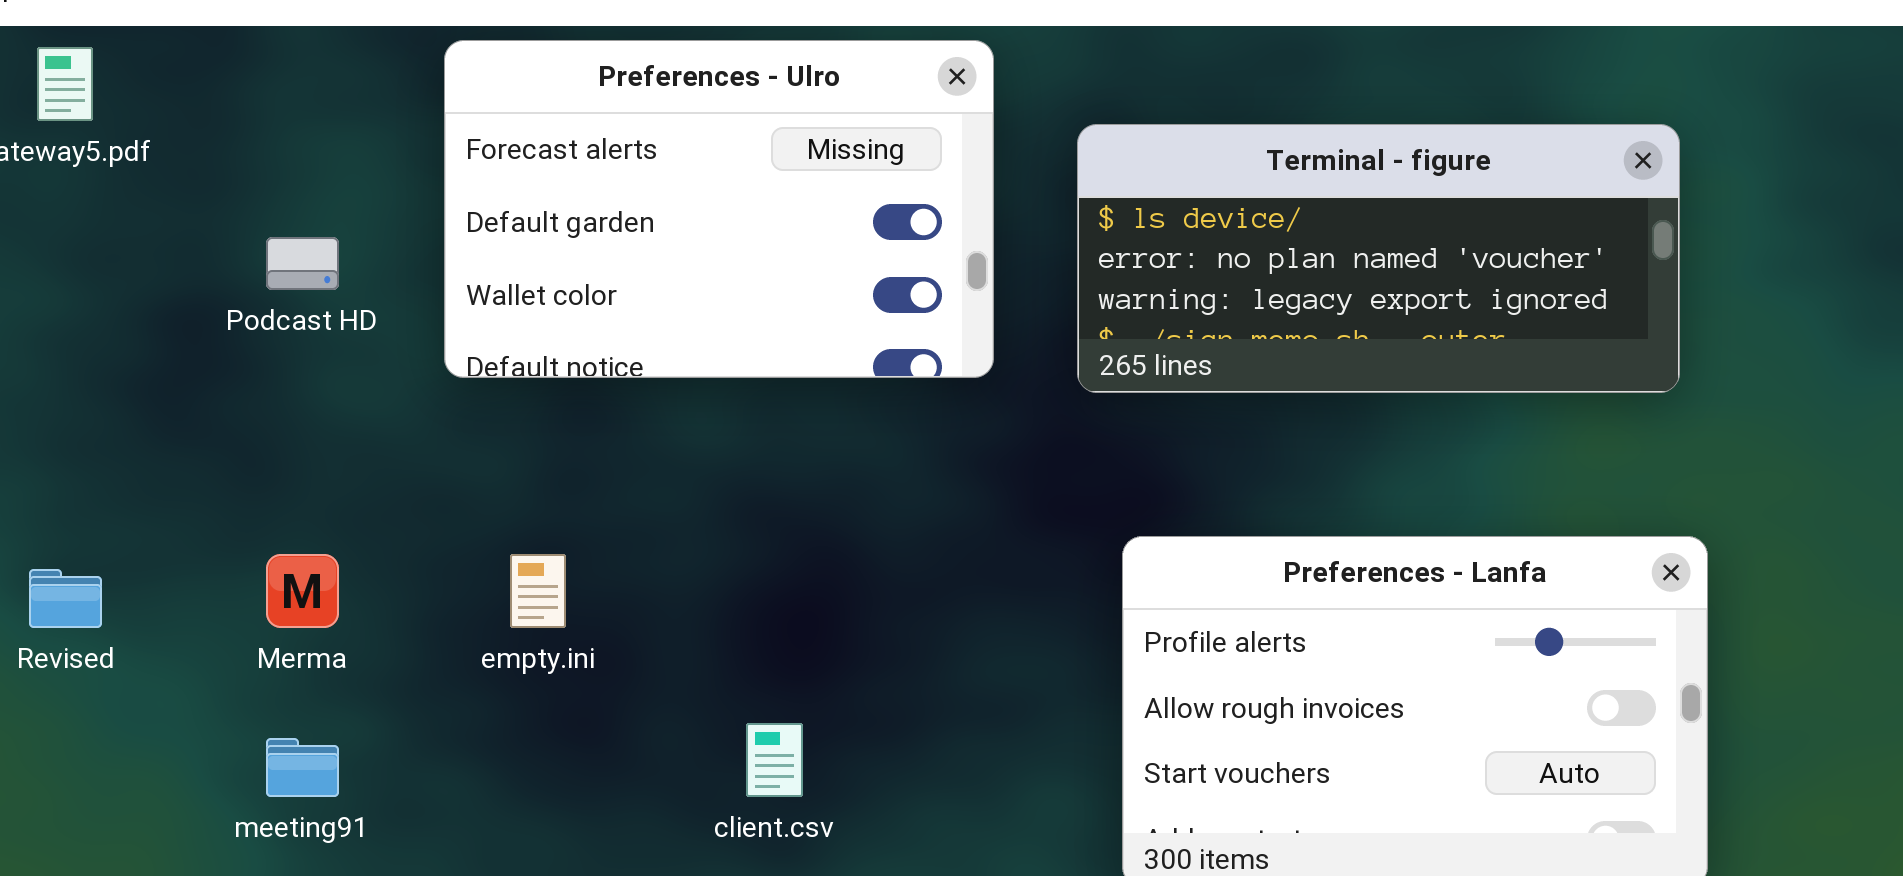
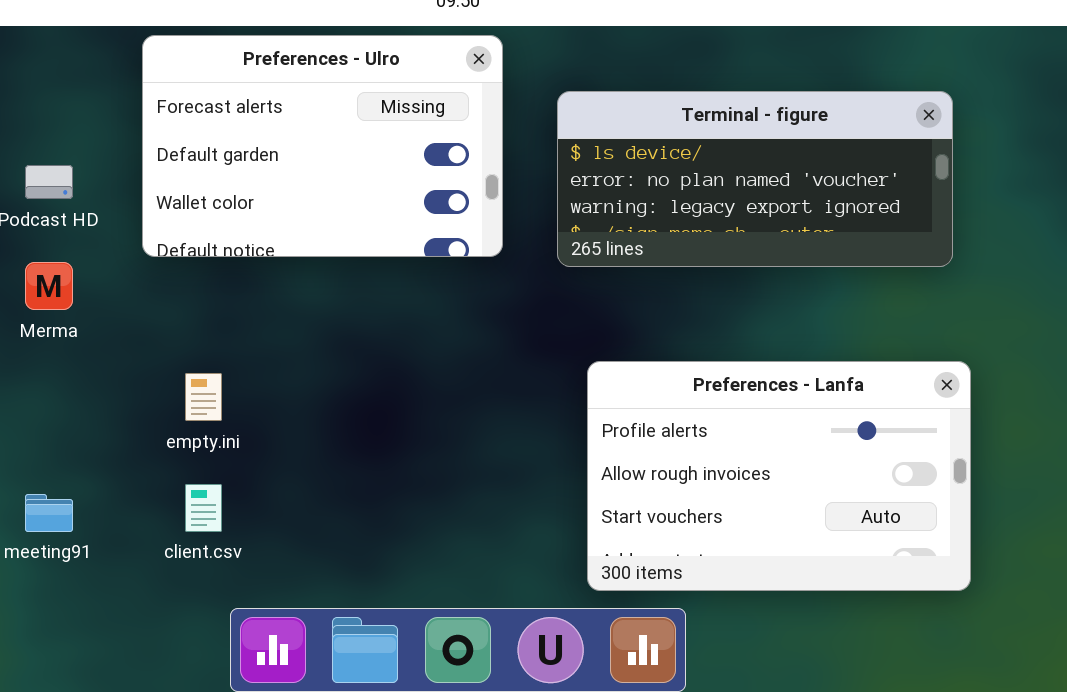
Merma: [266,554,339,628] -> [25,262,73,310], moved
client.csv: [746,723,803,797] -> [185,484,222,532], moved

